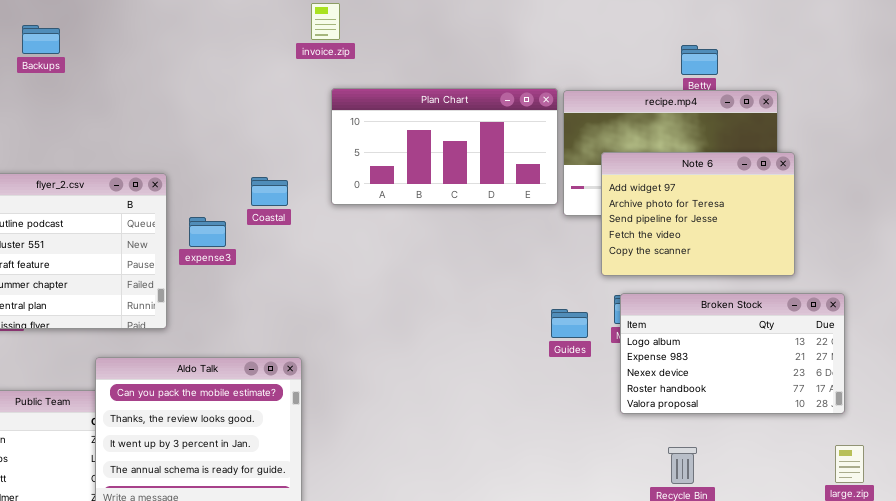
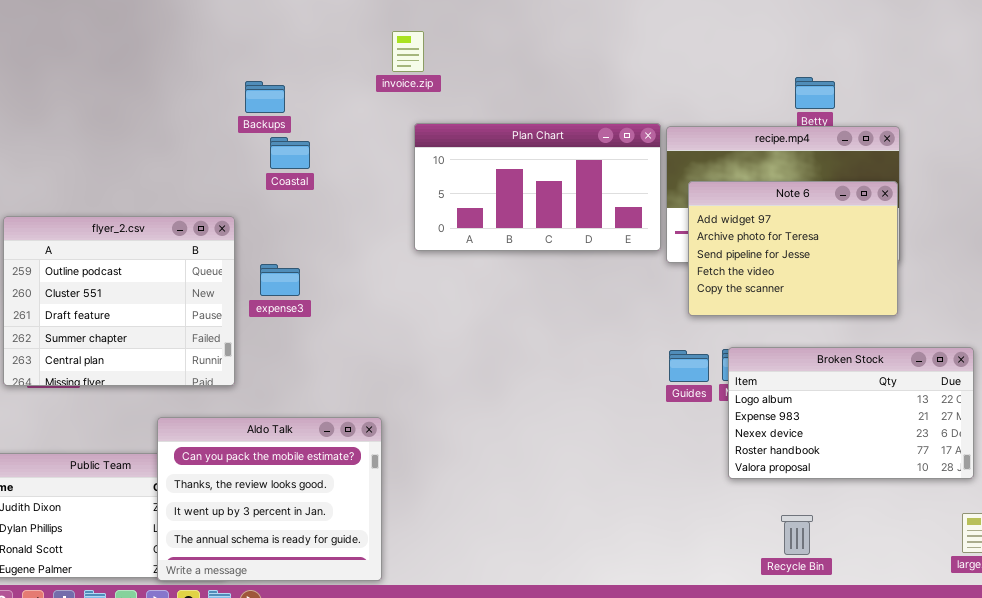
Backups: [22,25,60,54] -> [245,81,285,113], moved
Note 6: [601,152,795,276] -> [688,181,898,316], moved
Coastal: [251,177,288,206] -> [270,137,310,169], moved
Guides: [551,309,588,338] -> [669,350,709,382], moved

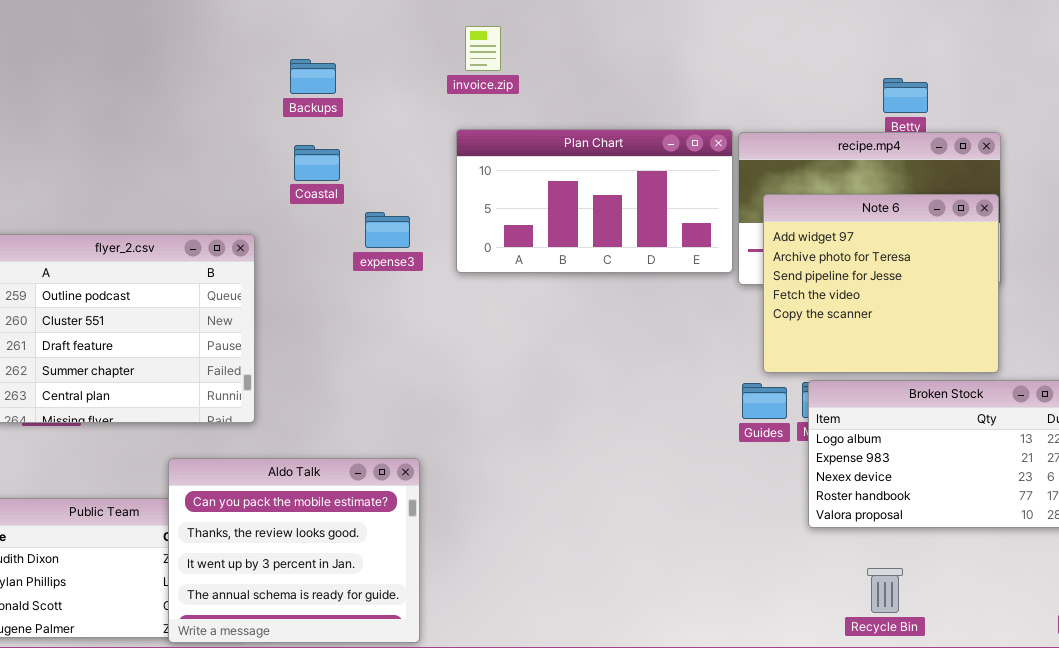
invoice.zip: [392,31,424,72] -> [465,26,501,71], moved
Backups: [245,81,285,113] -> [290,59,336,94], moved
Note 6: [688,181,898,316] -> [763,194,999,373], resized
expense3: [260,264,300,296] -> [365,212,410,248], moved

